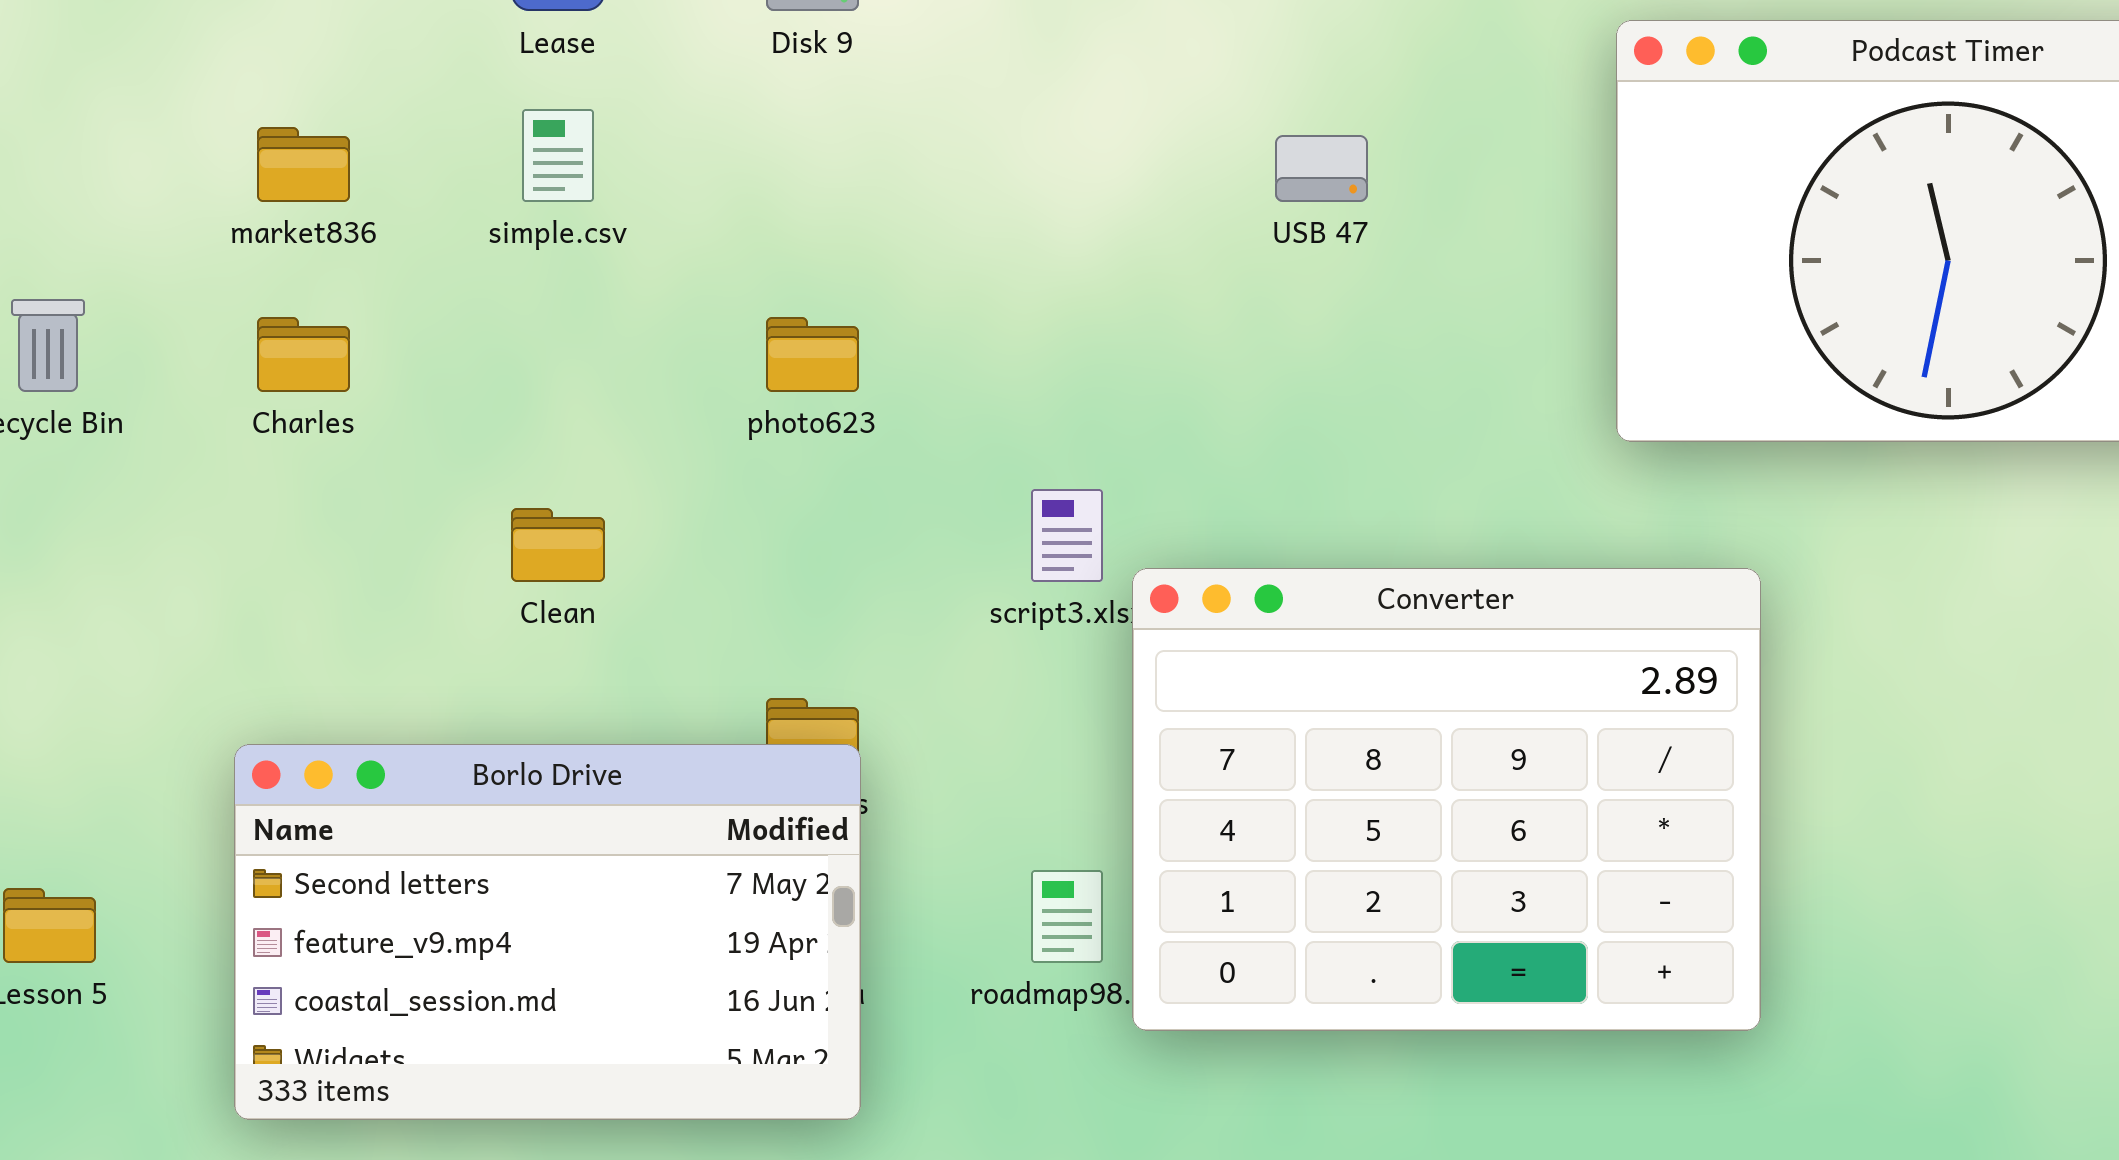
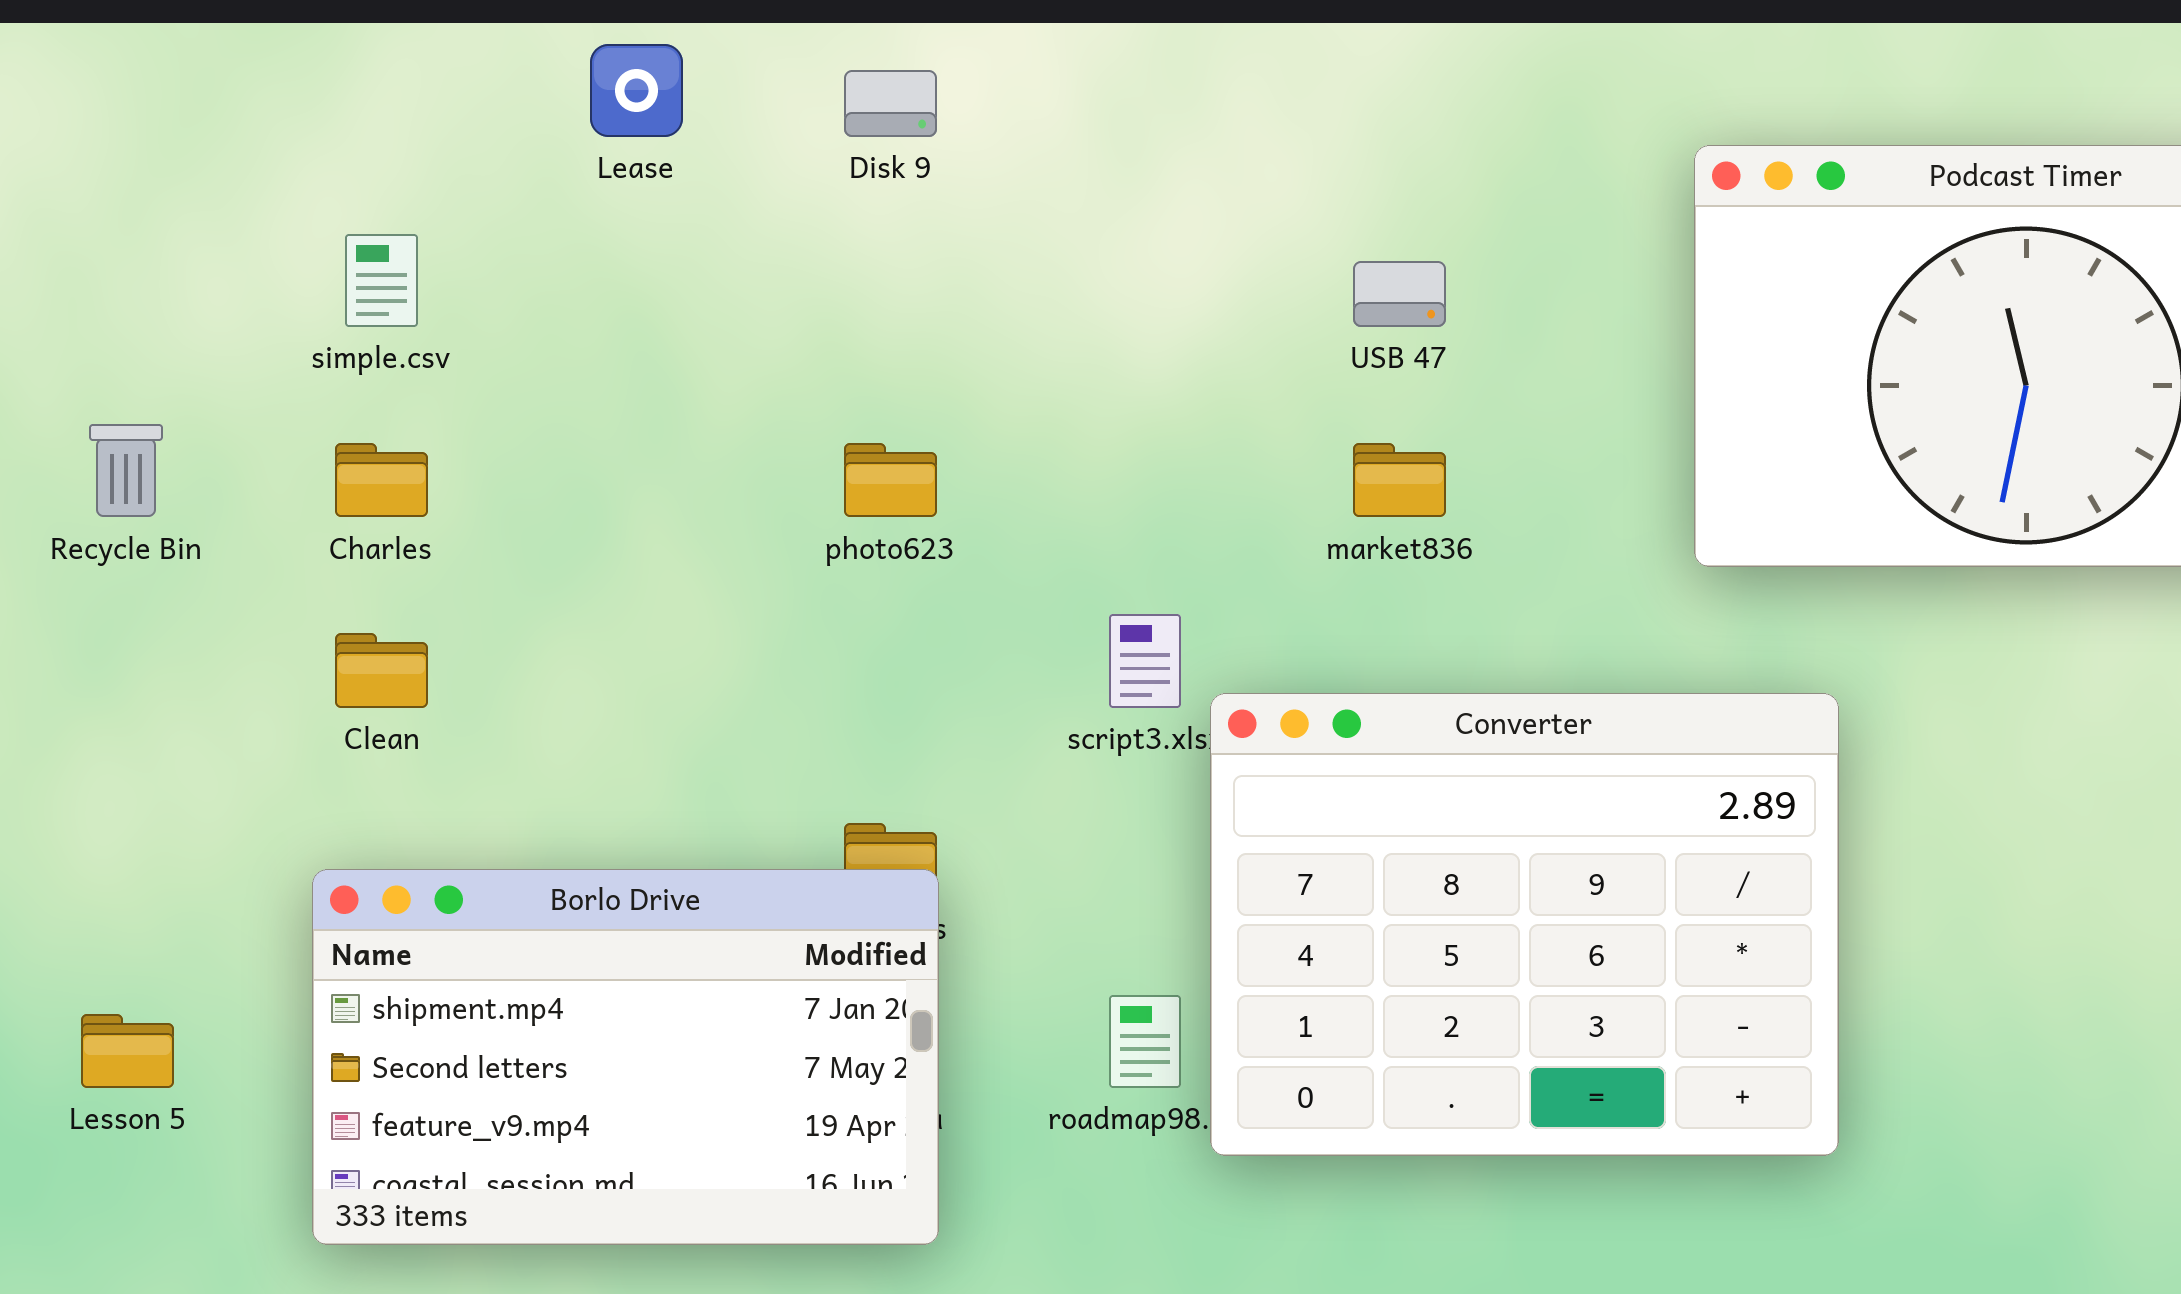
simple.csv: [522,109,594,202] -> [345,234,418,327], moved
market836: [257,127,350,202] -> [1353,443,1446,517], moved
Clean: [511,508,605,582] -> [335,633,428,708], moved
Borlo Drive: [234,744,861,1120] -> [312,869,939,1245], scrolled up 1 row

